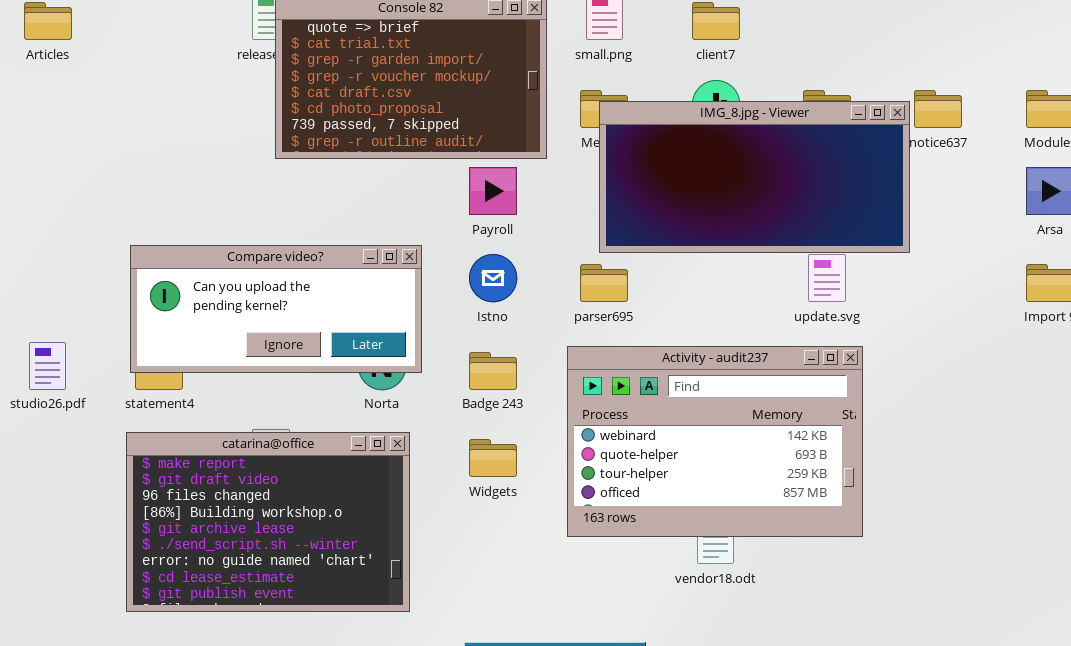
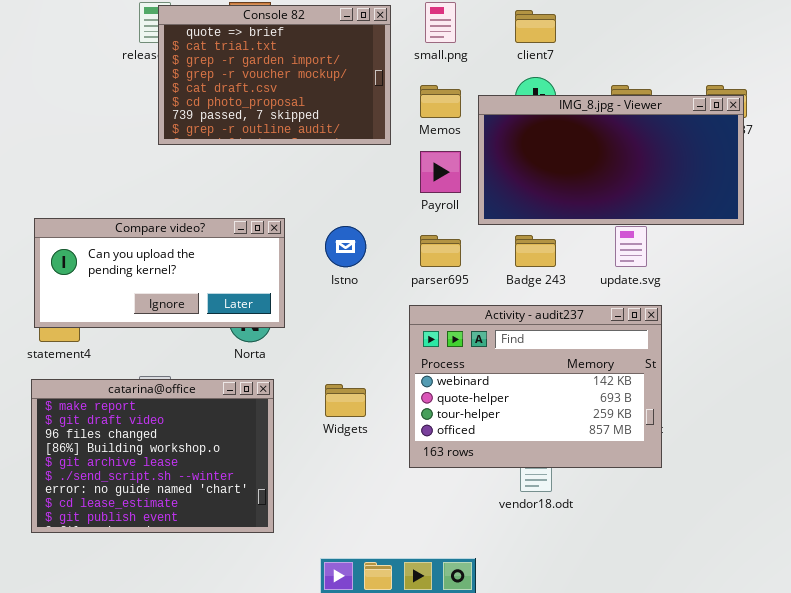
IMG_8.jpg - Viewer: [599,101,910,253] -> [478,95,744,225], moved
Payroll: [469,167,517,215] -> [420,151,461,193], moved
Badge 243: [469,352,517,390] -> [515,235,556,267], moved

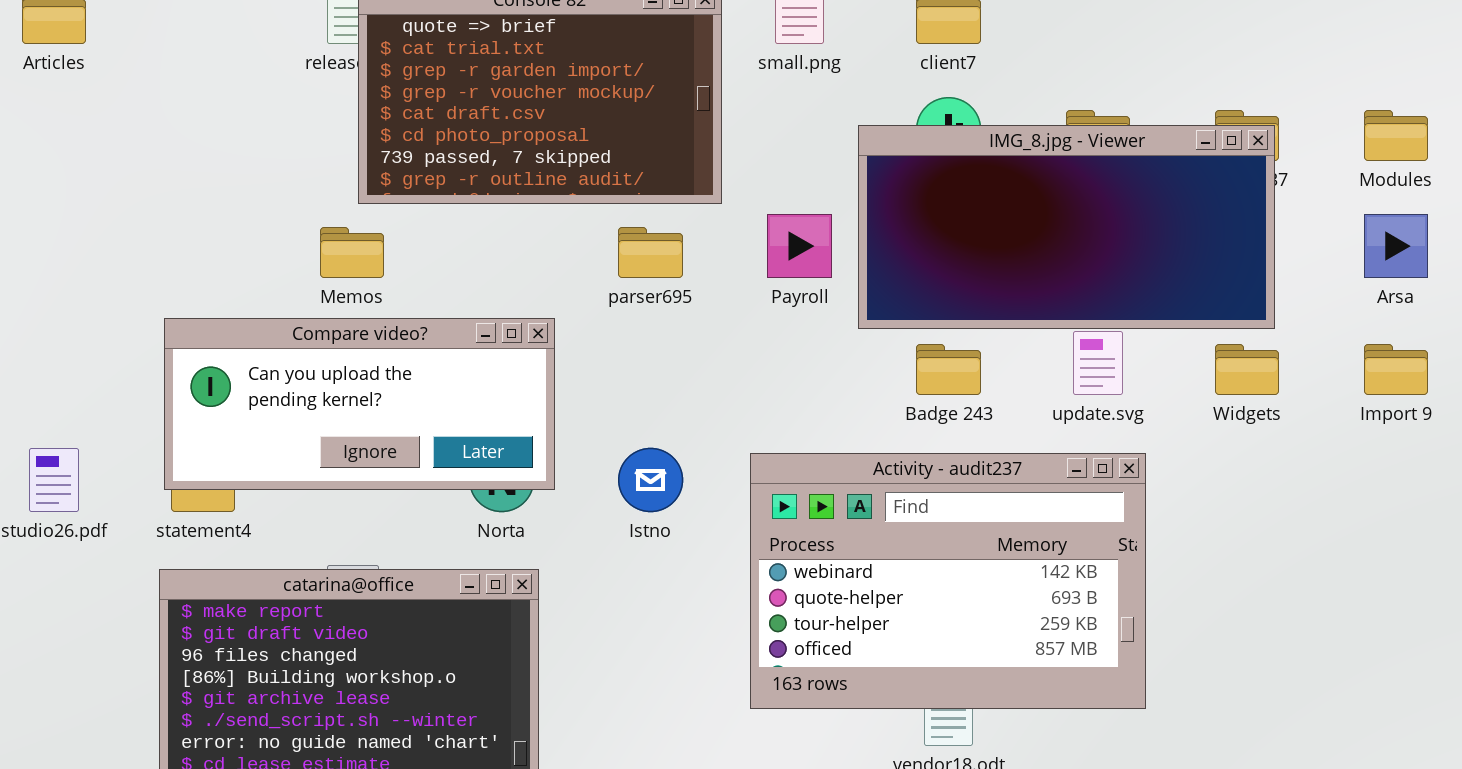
Memos: [420,85,461,118] -> [320,227,384,278], moved
Istno: [325,226,366,267] -> [618,448,683,512], moved
parser695: [420,235,461,267] -> [618,227,683,278], moved
Widgets: [325,384,366,417] -> [1215,344,1279,395], moved

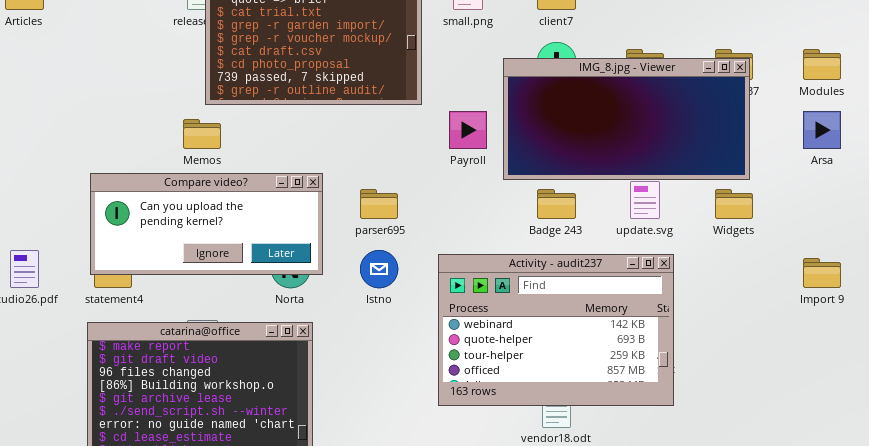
parser695: [618,227,683,278] -> [360,189,398,219], moved
Import 9: [1364,344,1428,395] -> [803,258,841,288], moved

